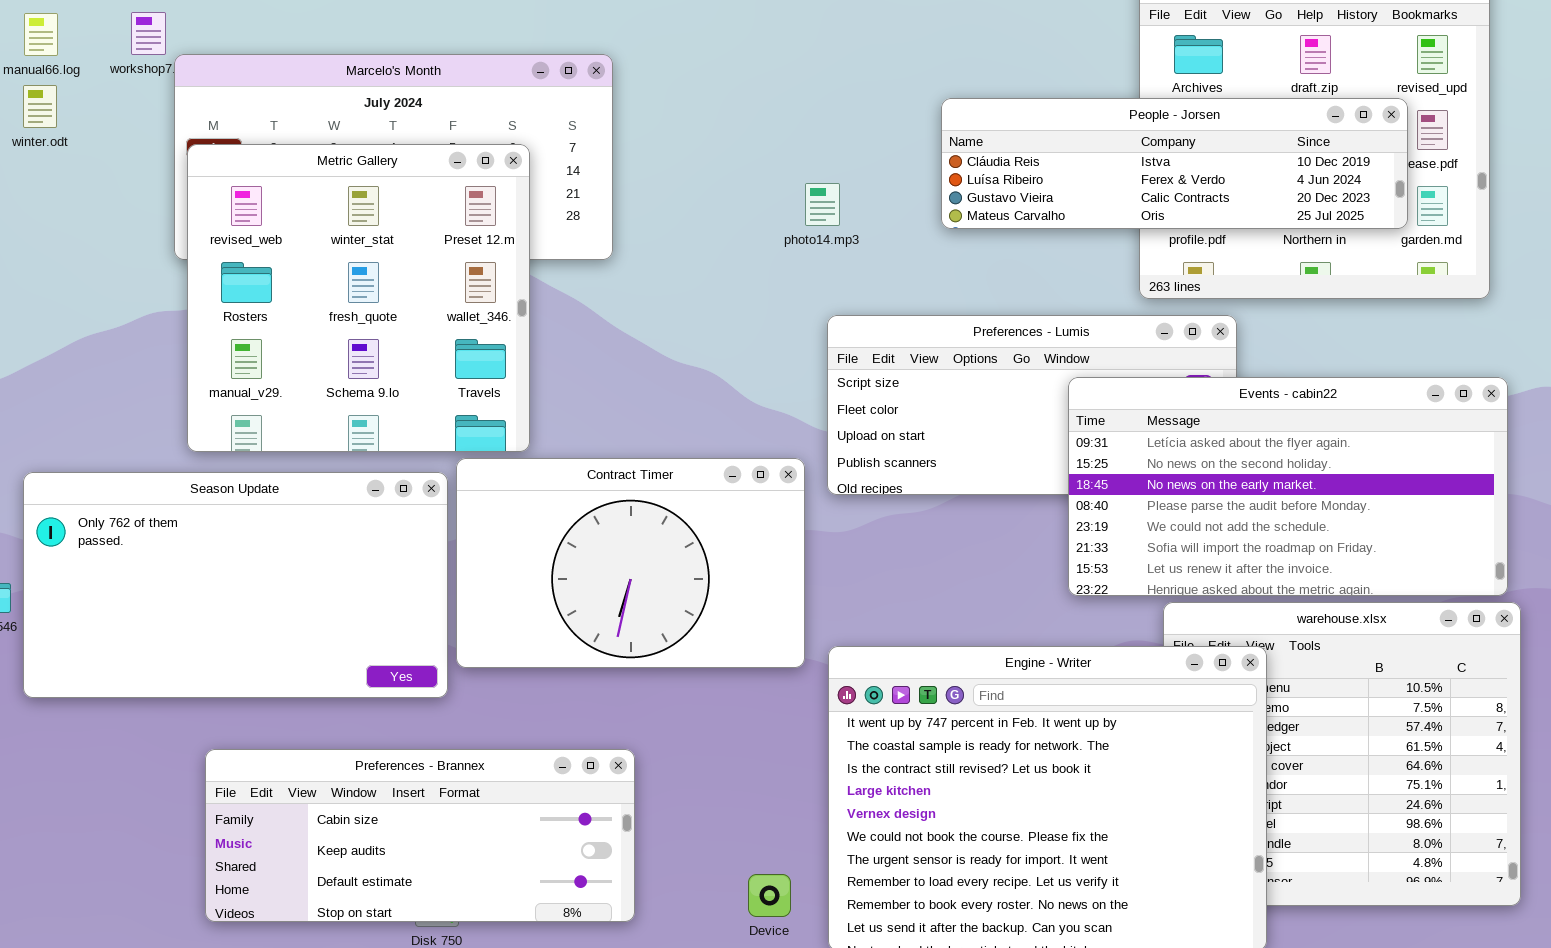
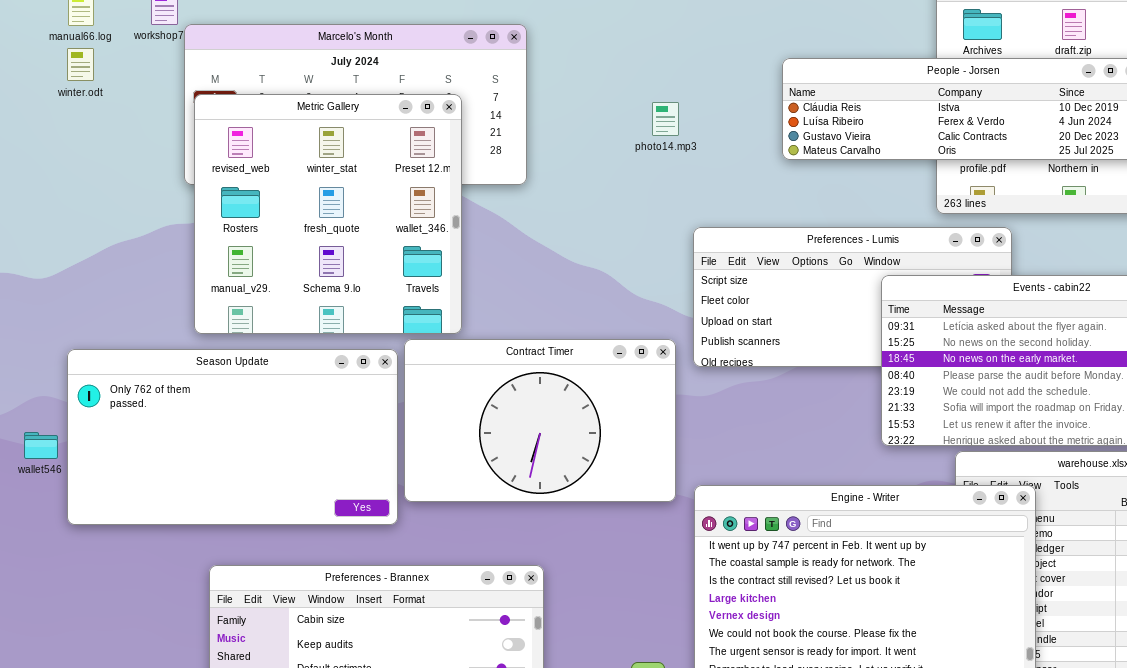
photo14.mp3: [805,183,840,226] -> [652,102,679,136], moved

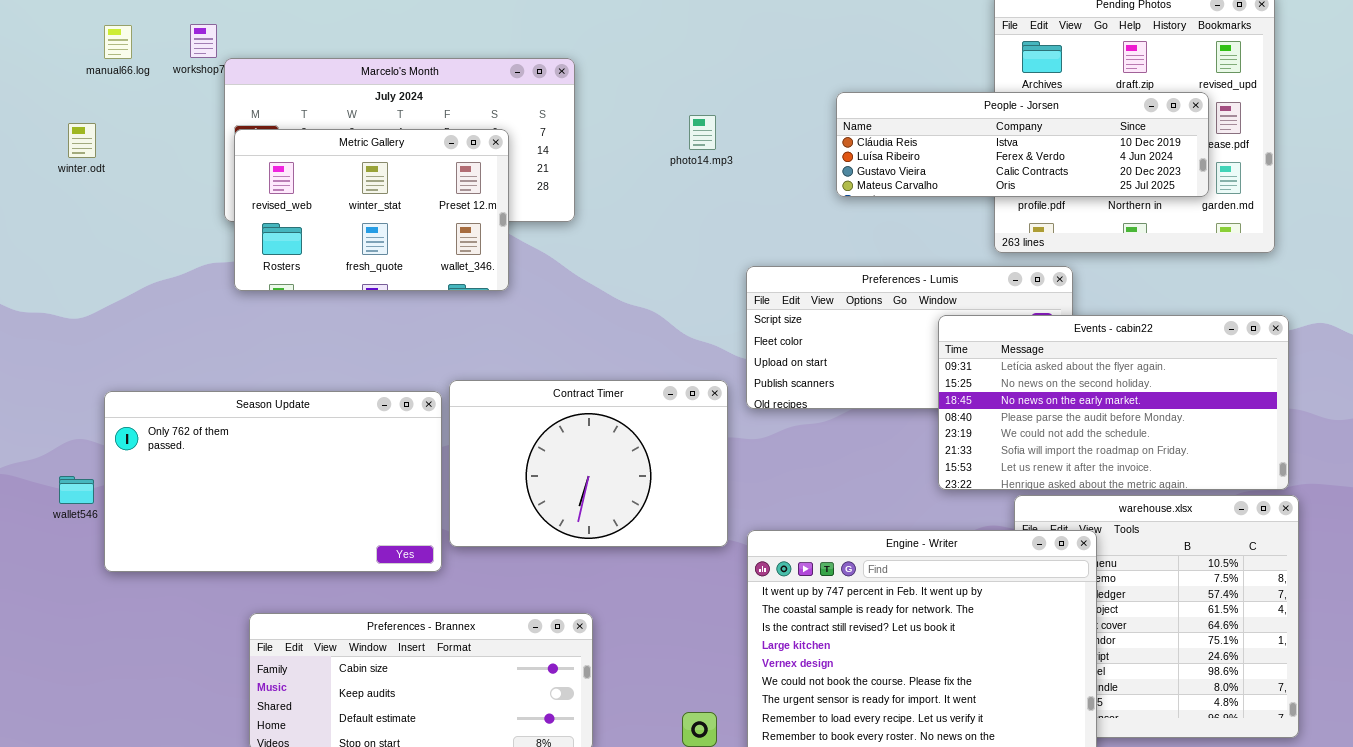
winter.odt: [67,48,94,81] -> [68,123,96,158], moved
Metric Gallery: [194,94,462,334] -> [234,129,509,291], resized
photo14.mp3: [652,102,679,136] -> [689,115,716,150], moved

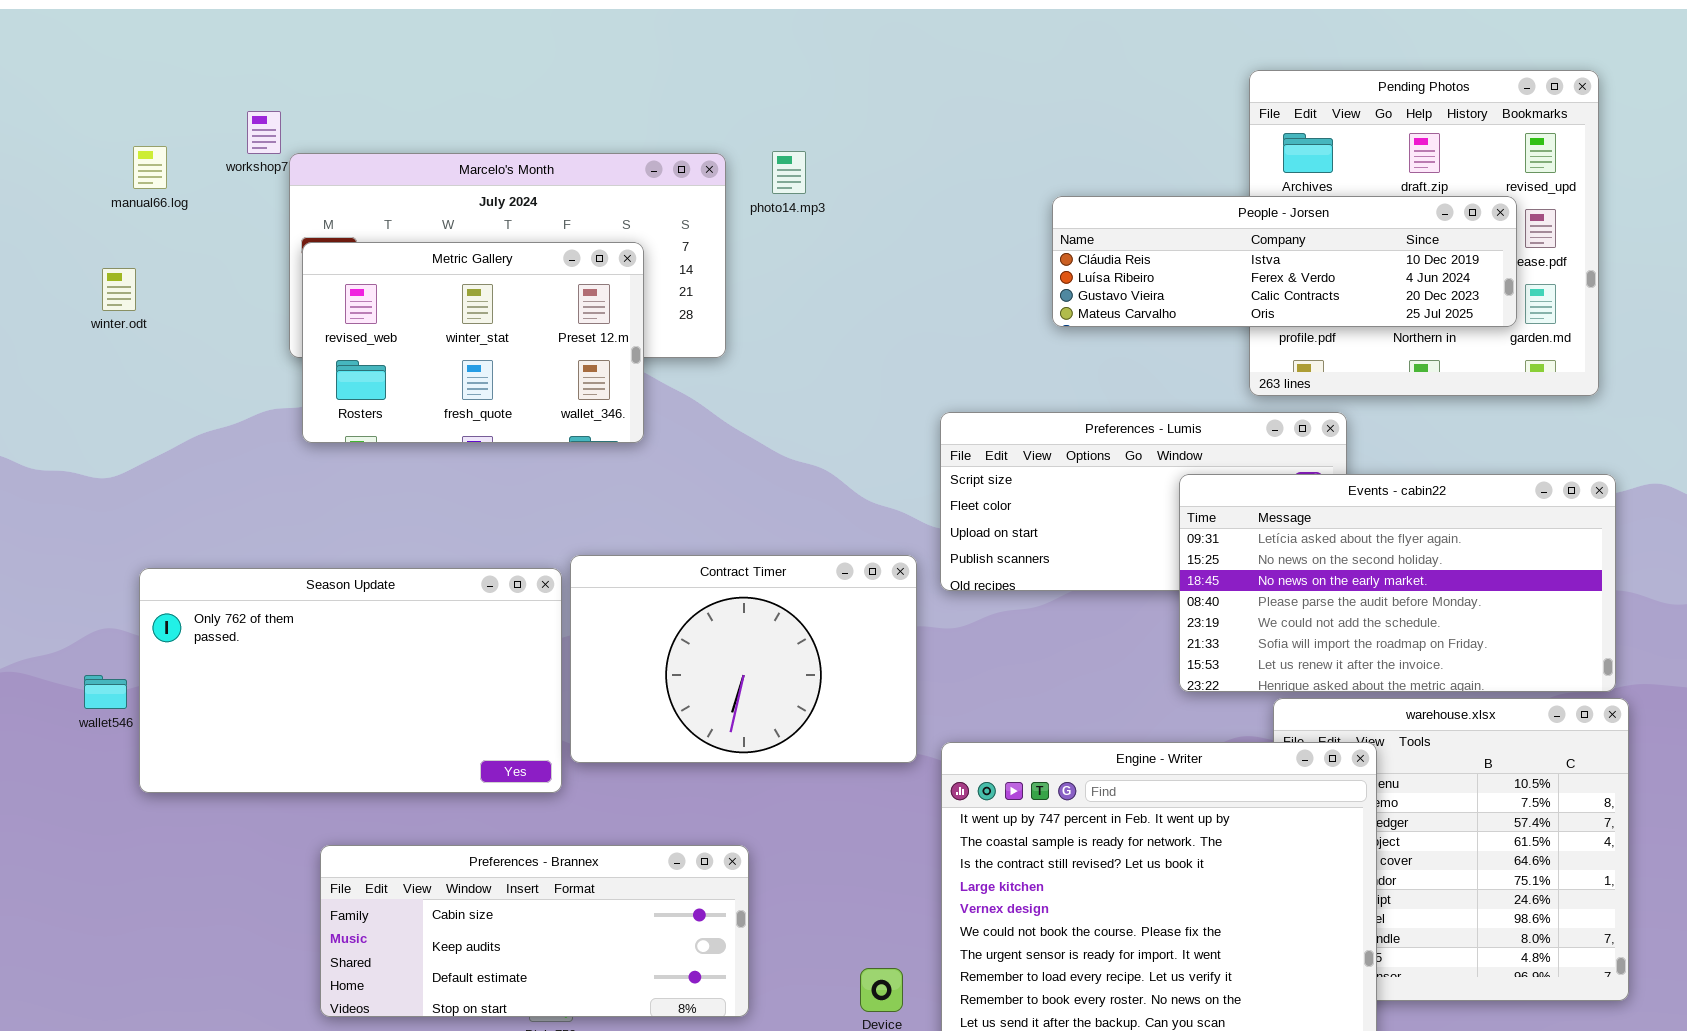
manual66.log: [104,25,132,59] -> [133,146,167,189], moved
photo14.mp3: [689,115,716,150] -> [772,151,806,194], moved
winter.odt: [68,123,96,158] -> [102,268,136,311], moved

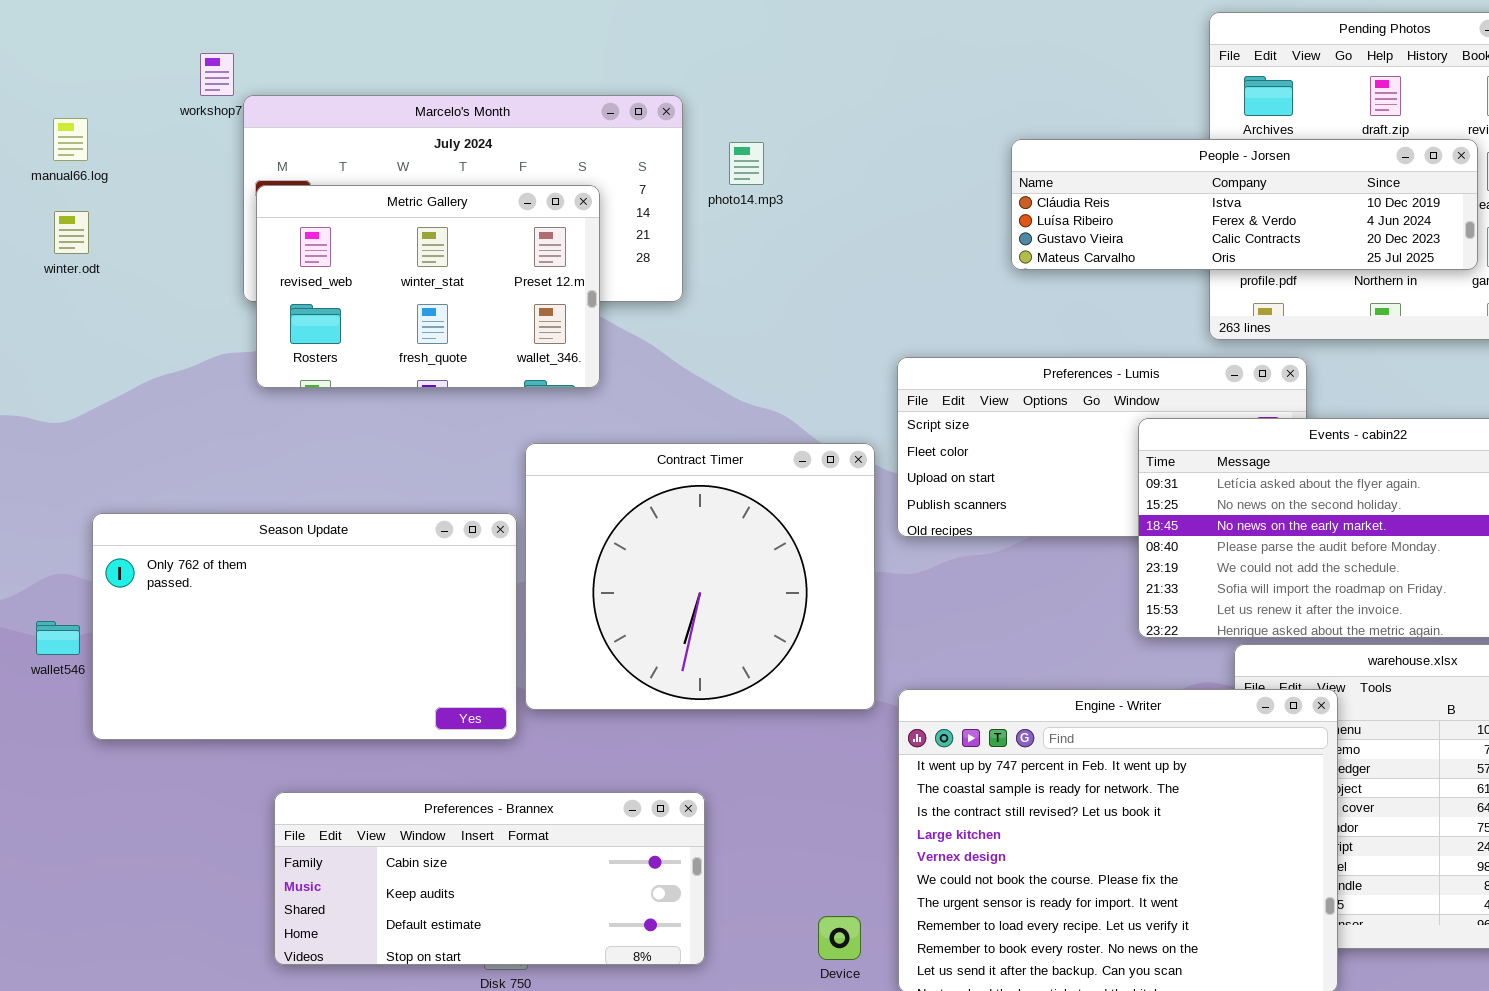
manual66.log: [133,146,167,189] -> [53,118,88,161], moved
photo14.mp3: [772,151,806,194] -> [729,142,764,185], moved
Contract Timer: [570,555,917,763] -> [525,443,875,710], resized

